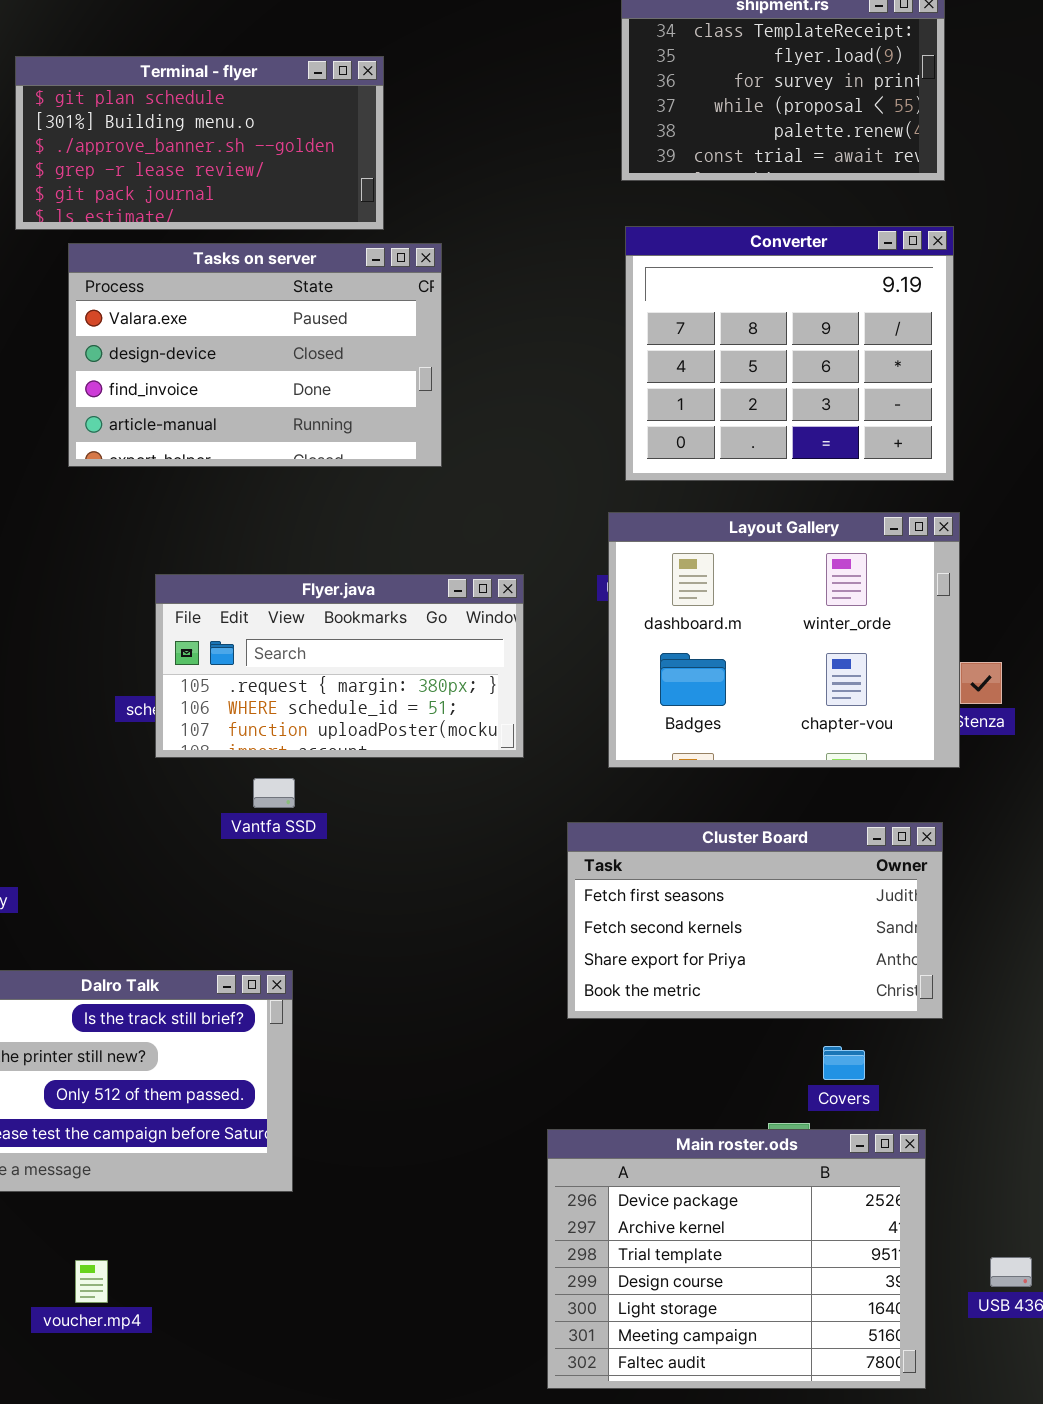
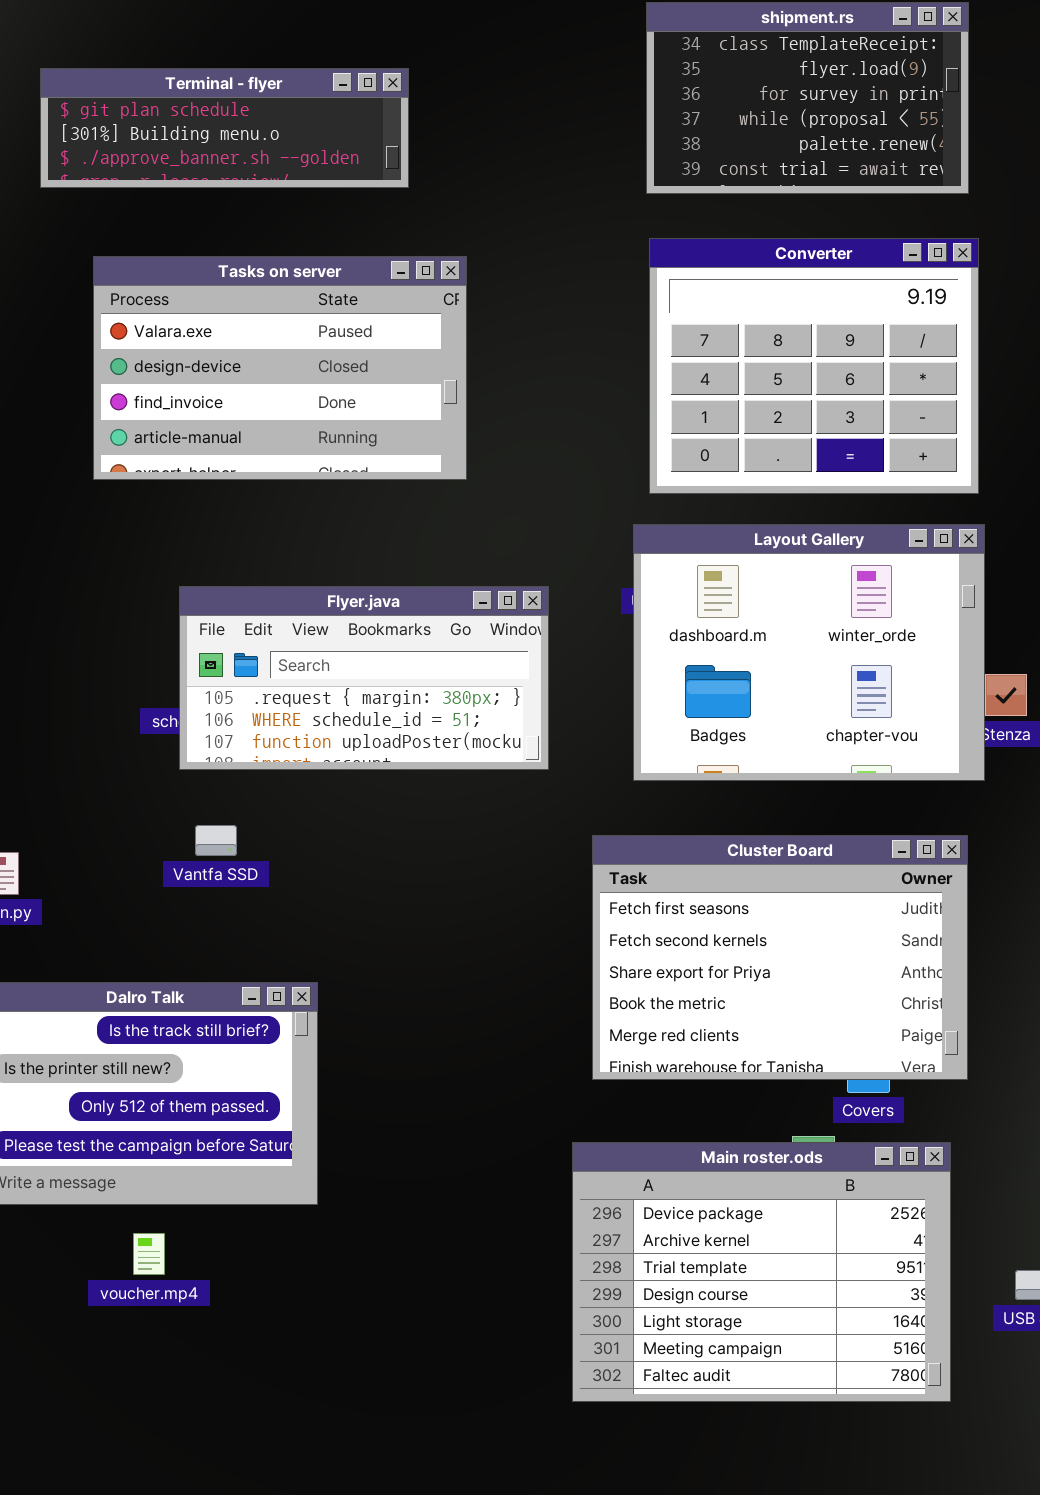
Terminal - flyer: [15,56,384,230] -> [40,68,409,188], resized
Vantfa SSD: [253,778,295,808] -> [195,825,237,856], moved
Cluster Board: [567,822,943,1019] -> [592,835,968,1080], resized
voucher.mp4: [75,1260,108,1303] -> [133,1233,165,1275], moved

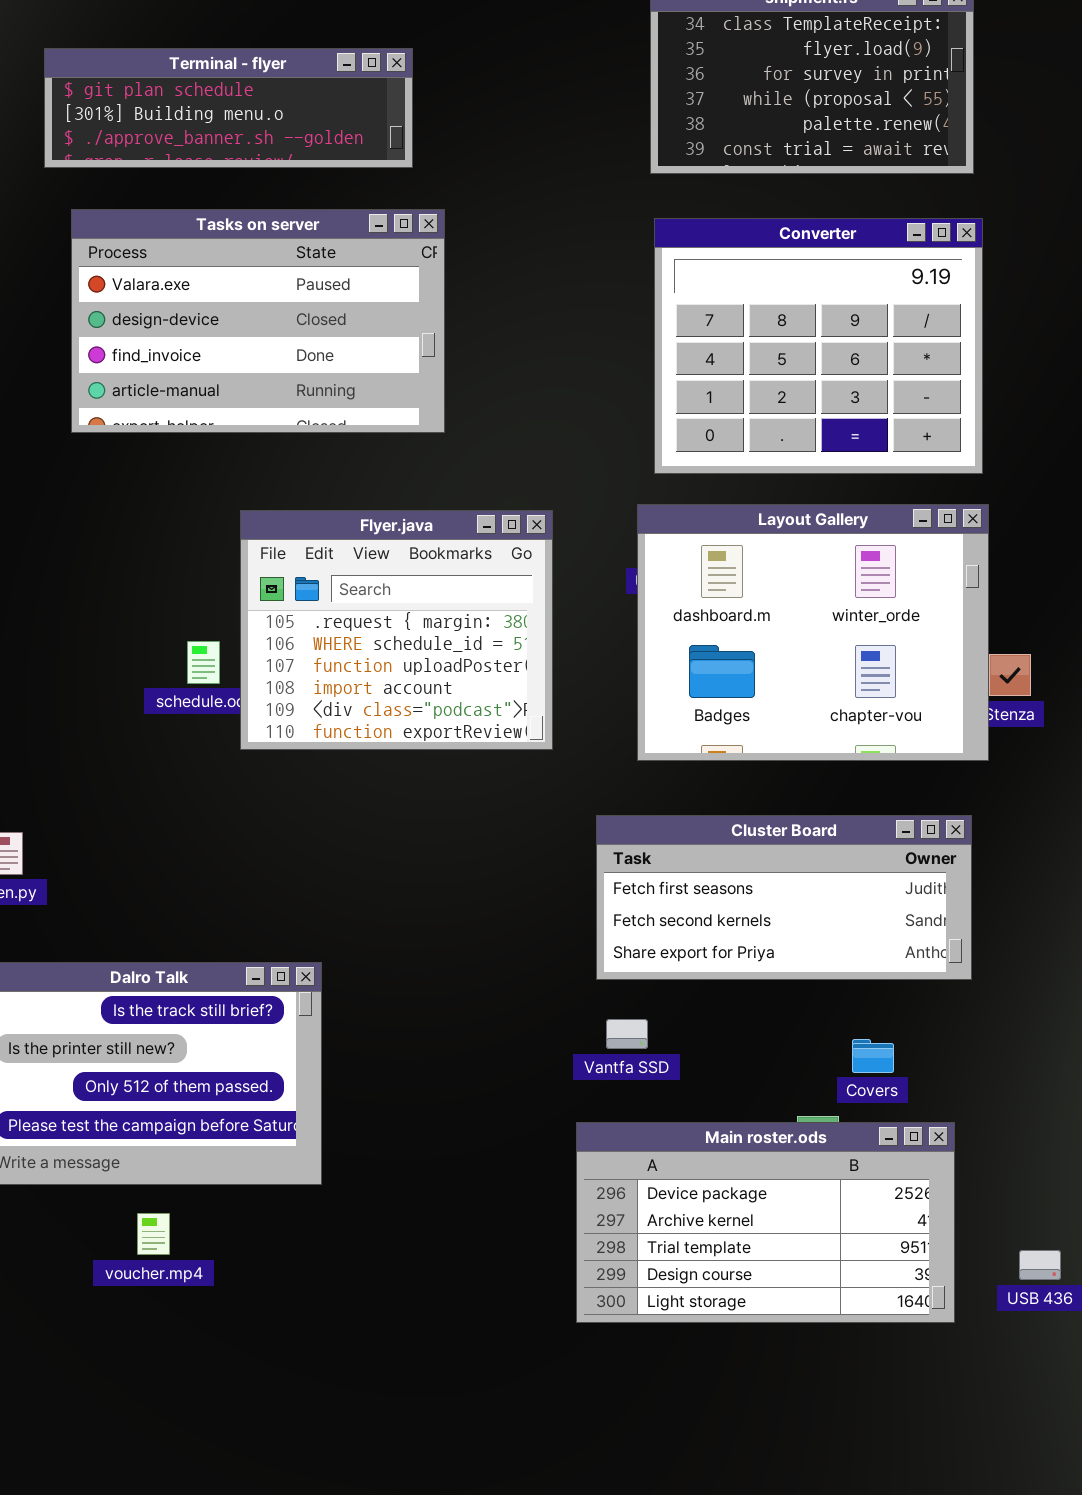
Tasks on server: [93,256,467,480] -> [71,209,445,433], moved
Flyer.java: [179,586,549,770] -> [240,510,553,750], resized
Vantfa SSD: [195,825,237,856] -> [606,1019,648,1049], moved
Cluster Board: [592,835,968,1080] -> [596,815,972,980], resized
Main roster.ods: [572,1142,951,1402] -> [576,1122,955,1323], resized

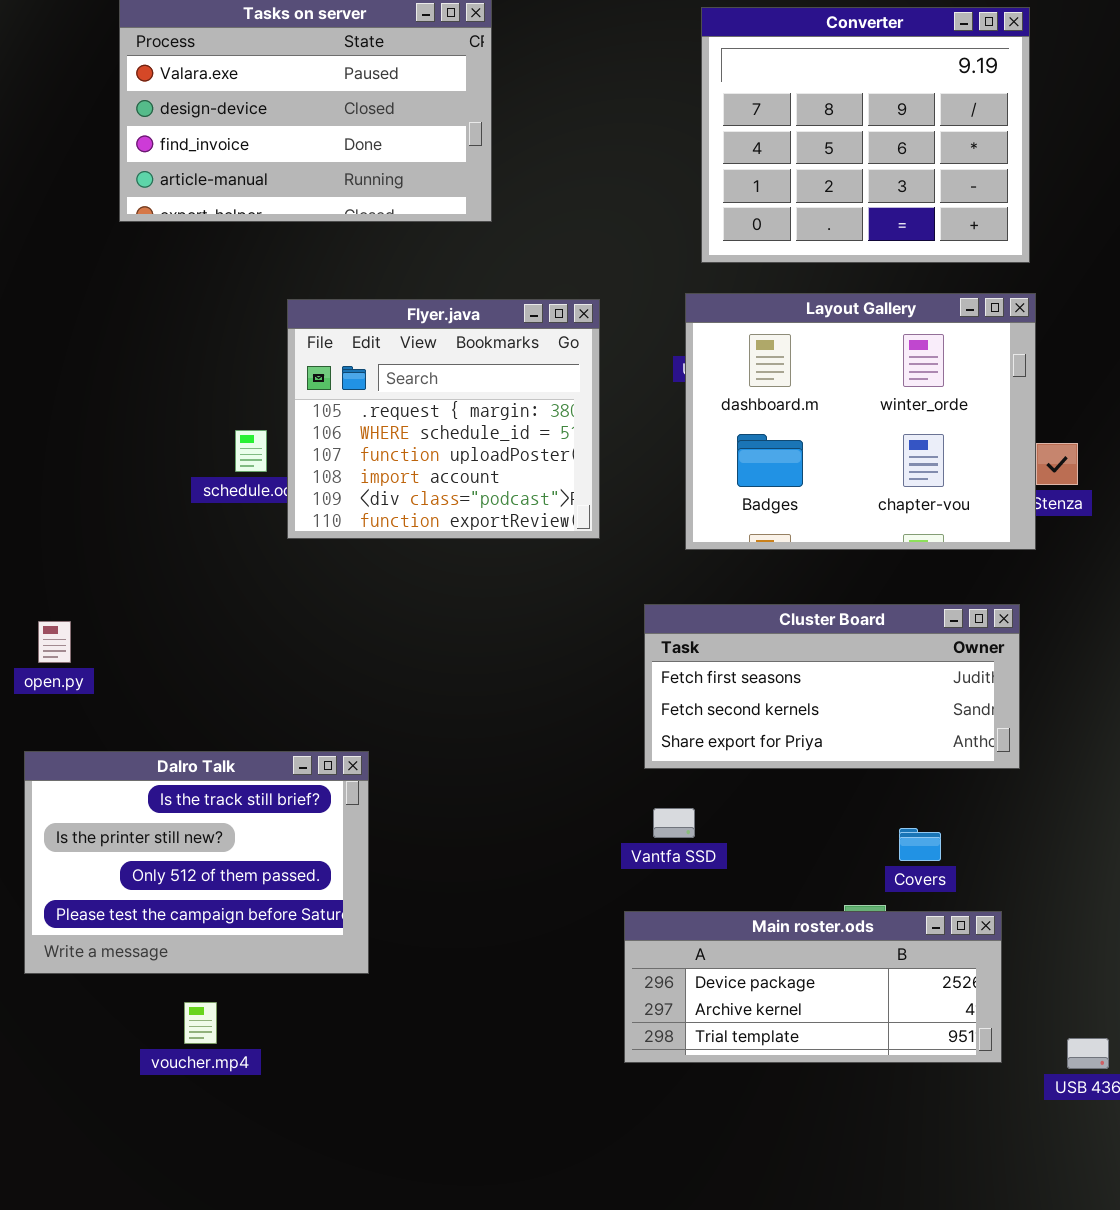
Main roster.ods: [576,1122,955,1323] -> [624,911,1002,1063], resized

